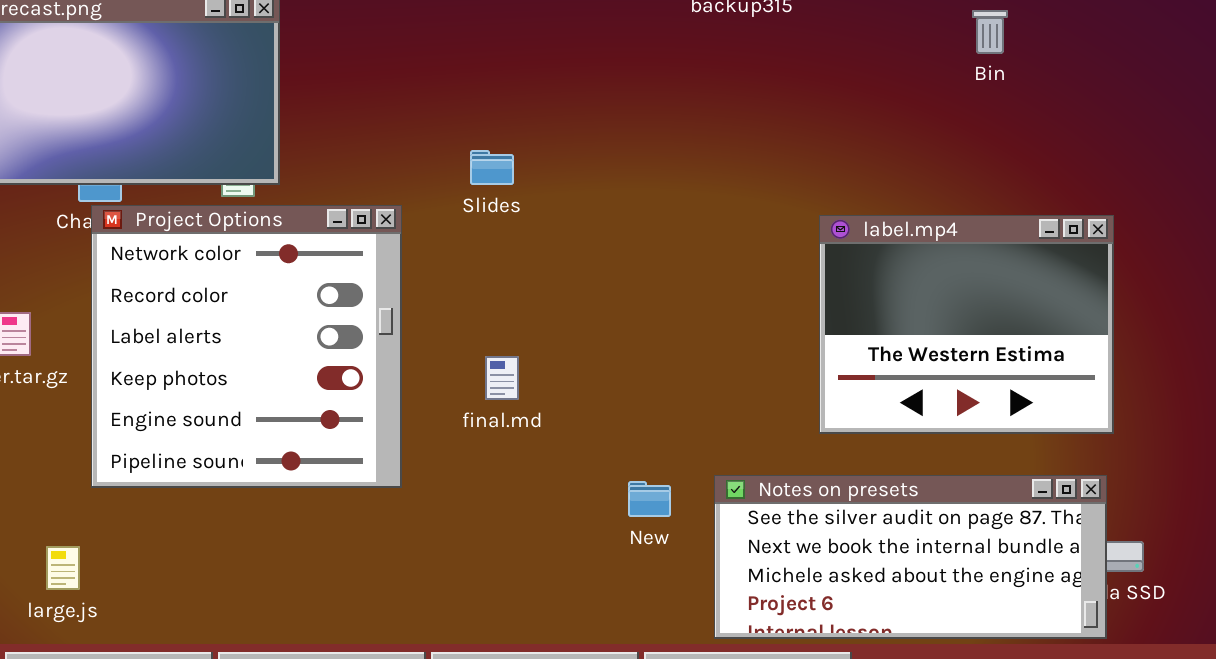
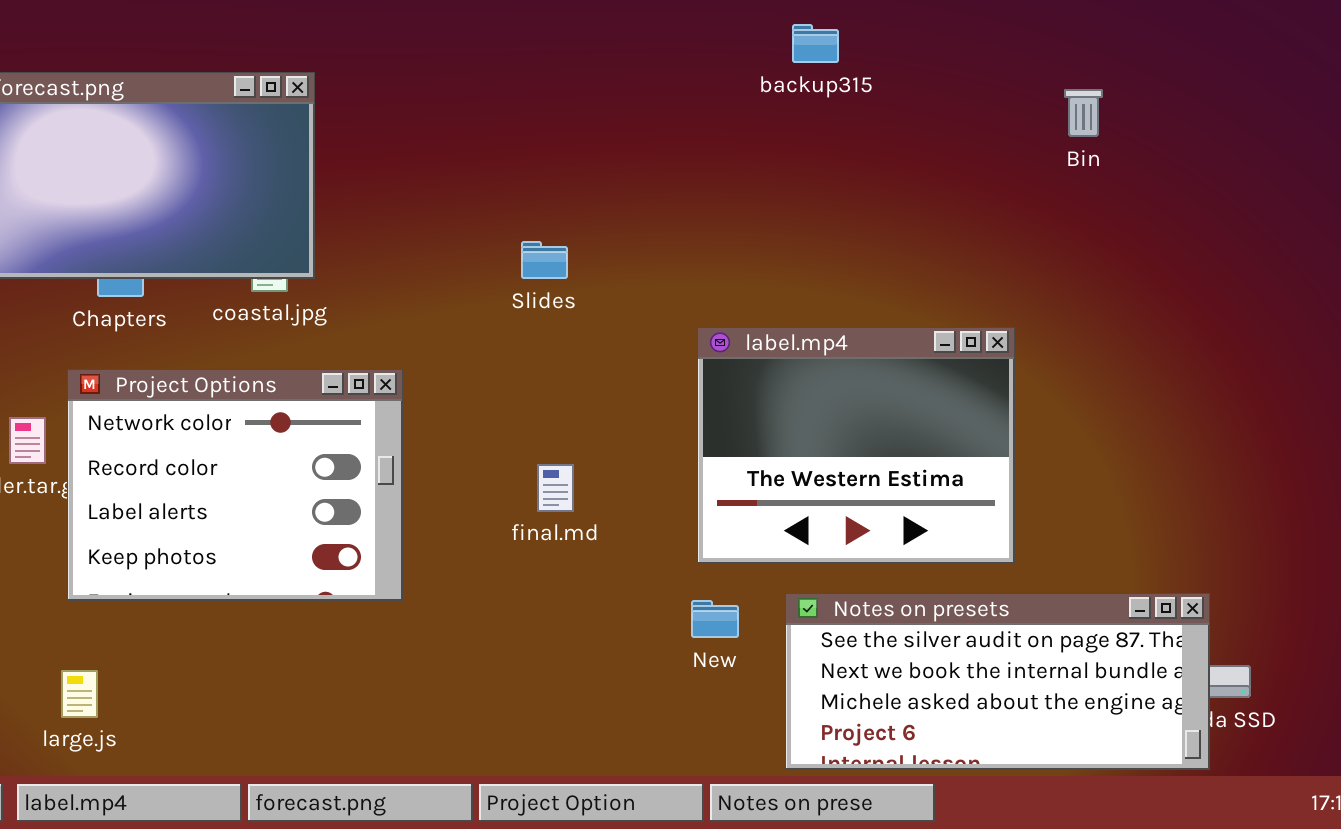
Project Options: [91,205,402,488] -> [67,369,403,601], moved, resized
label.mp4: [819,215,1114,434] -> [697,327,1015,564], moved

